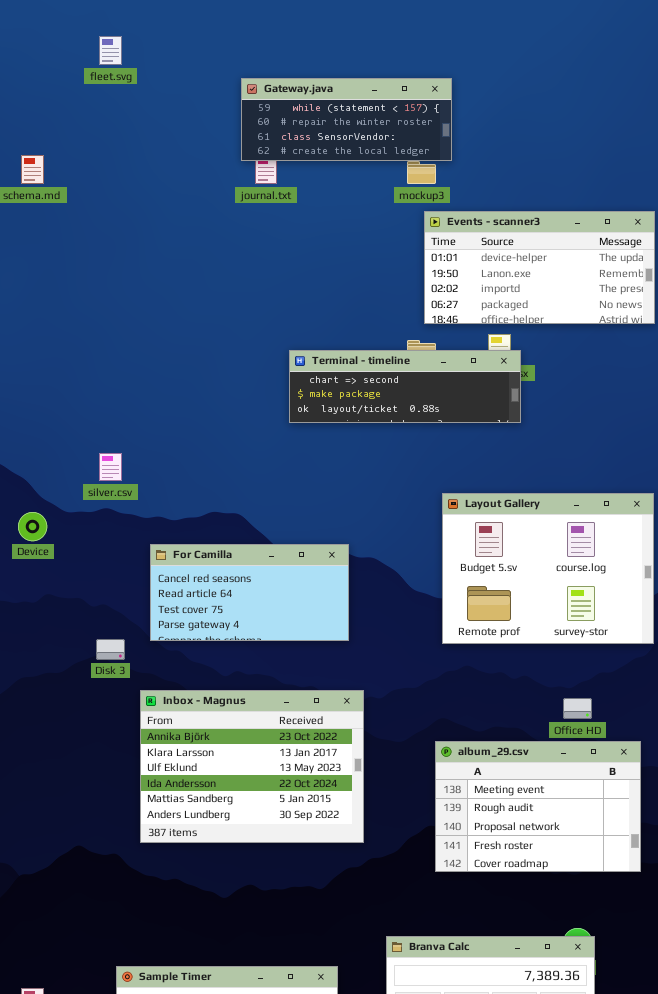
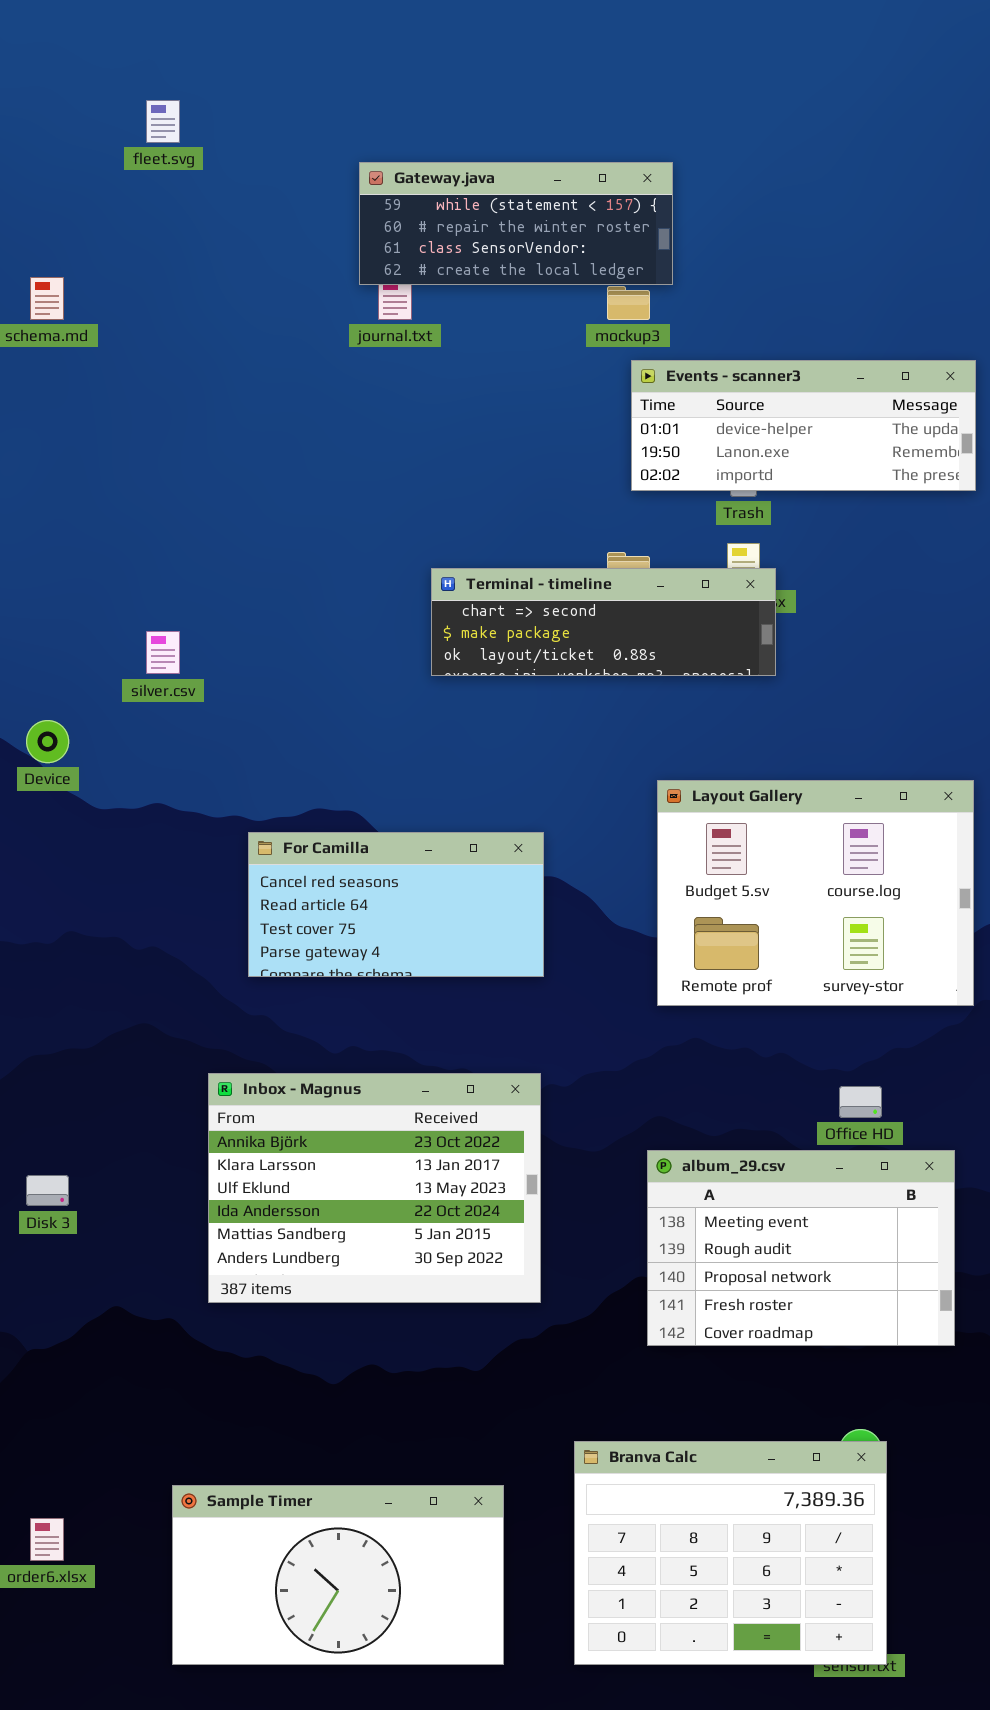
Events - scanner3: [424,211,655,324] -> [631,360,976,491], resized
silver.csv: [99,453,122,481] -> [146,631,180,674], moved
Device: [18,512,47,541] -> [26,720,69,763], moved
For Camilla: [150,544,349,641] -> [248,832,544,977], moved
Disk 3: [96,639,125,660] -> [26,1175,69,1206], moved

